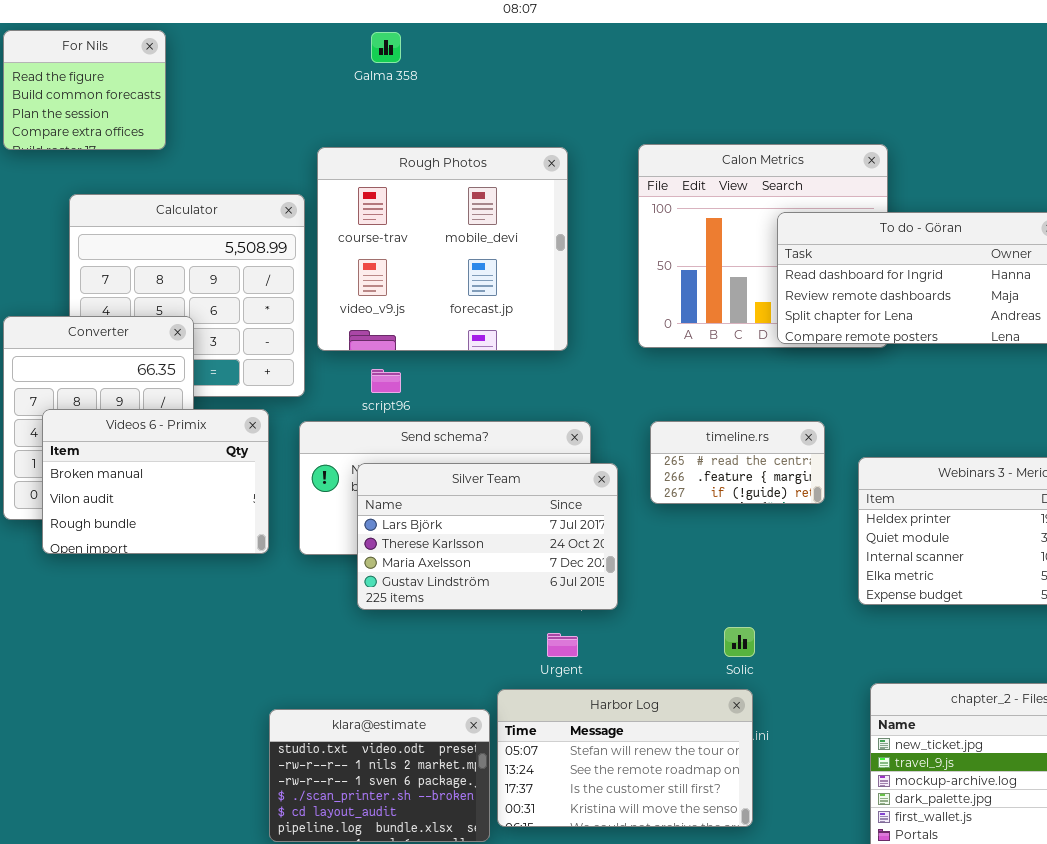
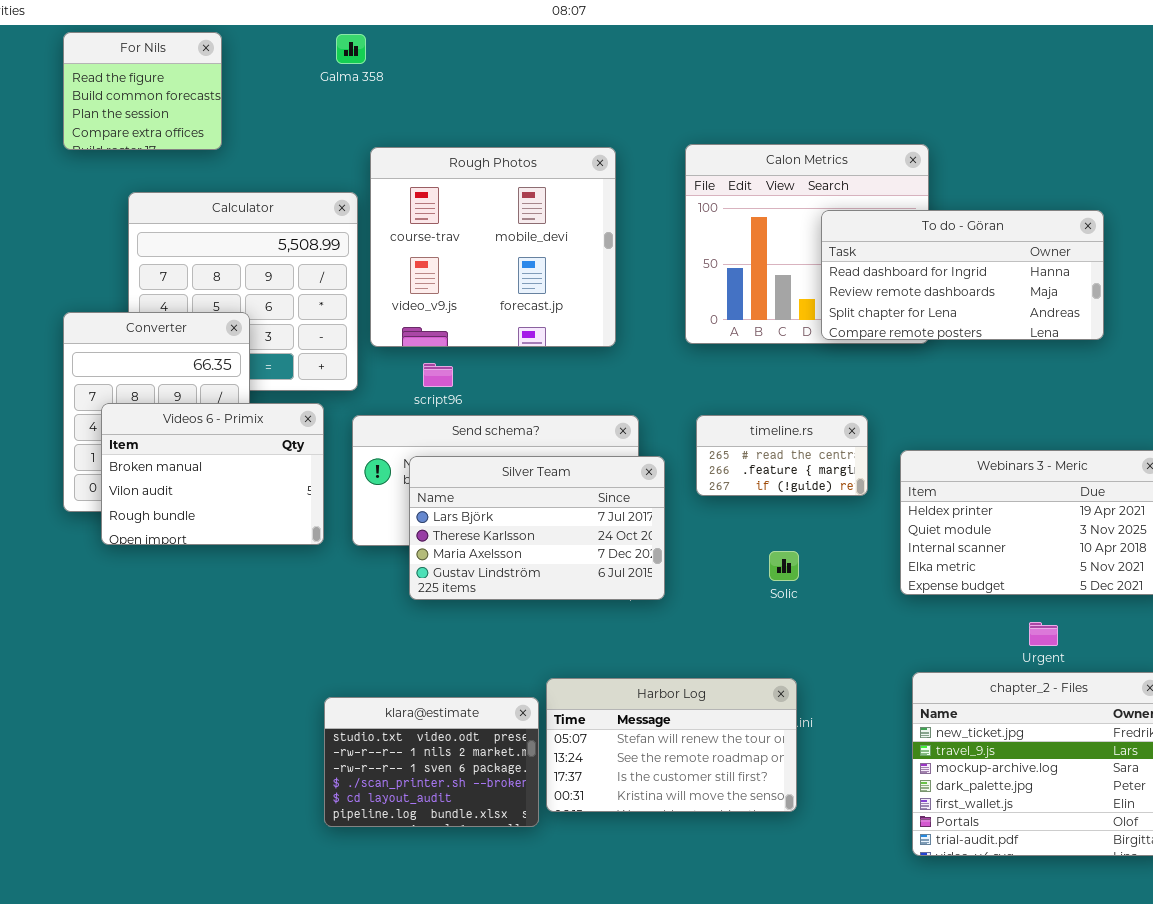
Galma 358: [371,32,401,63] -> [336,34,366,64], moved
Solic: [724,627,755,657] -> [769,551,799,581], moved
Urgent: [547,633,578,657] -> [1029,622,1058,646], moved

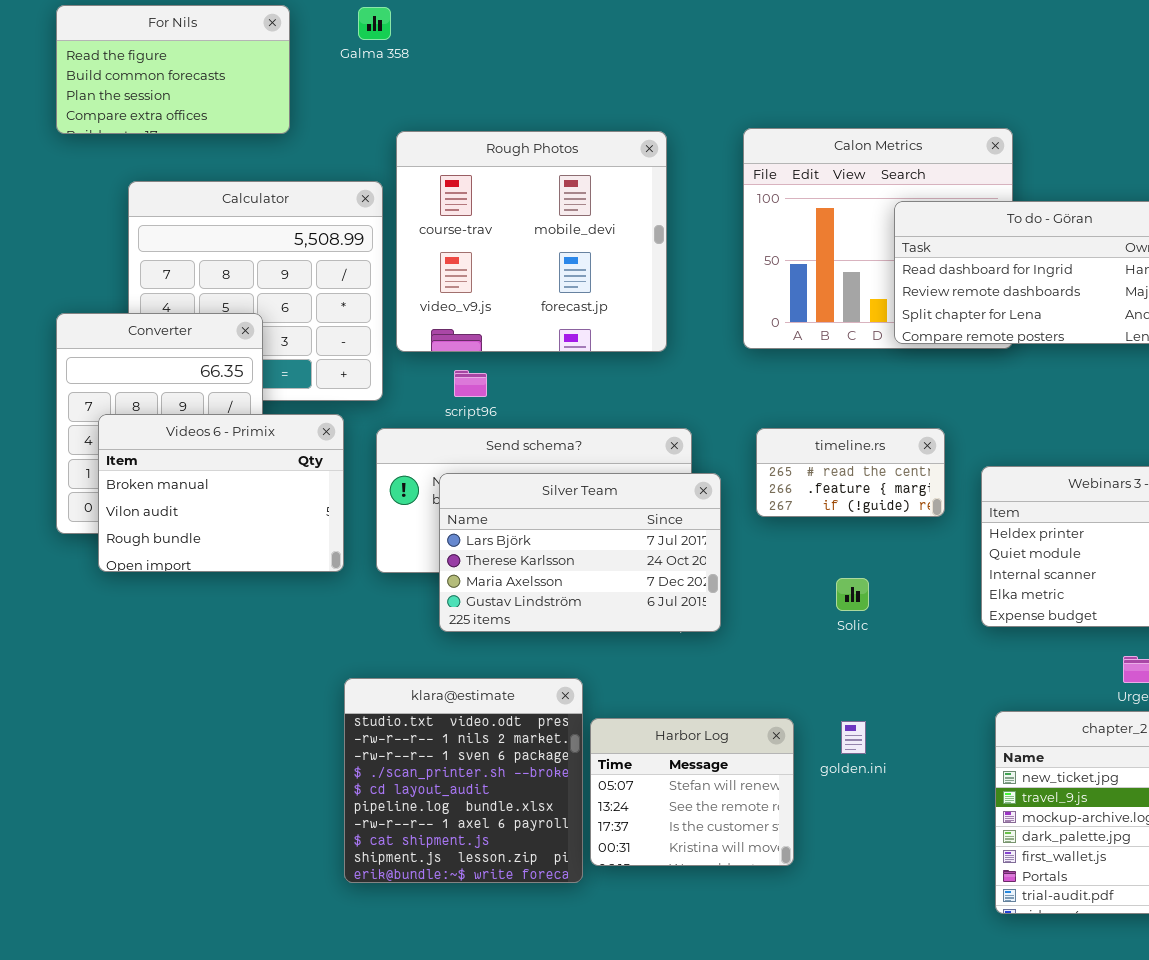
For Nils: [63,32,222,150] -> [56,5,290,134], resized
Harbor Log: [546,678,797,812] -> [590,718,794,866], resized
klara@estimate: [324,697,539,827] -> [344,678,583,883], resized

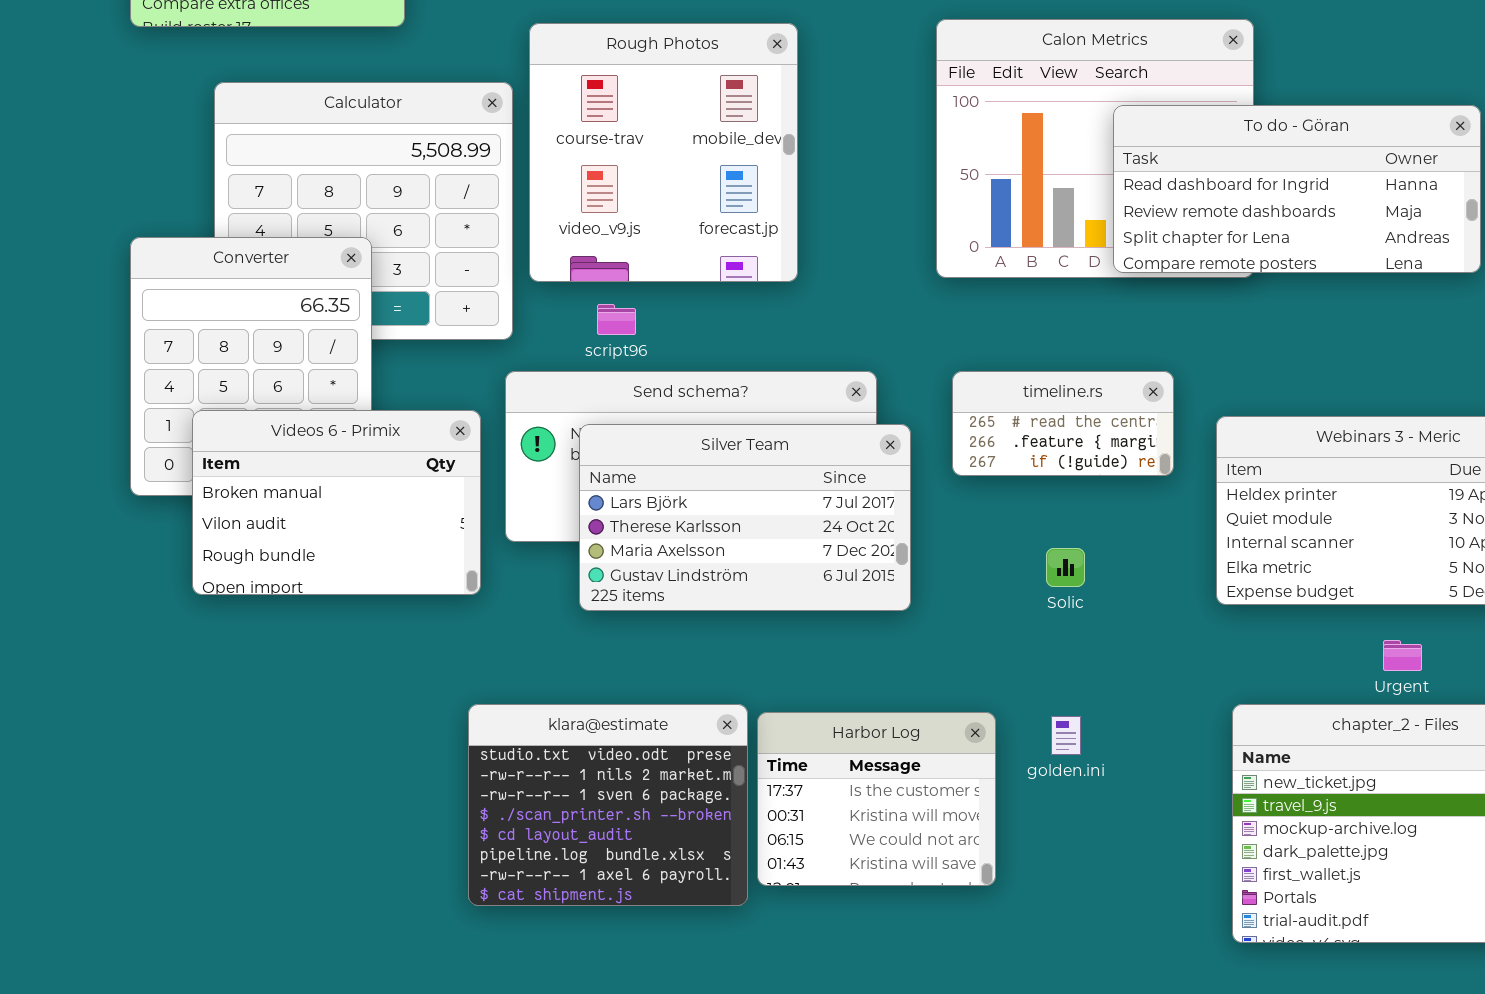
Rough Photos: [396,131,667,352] -> [529,23,798,282], resized
Videos 6 - Primix: [98,414,344,572] -> [192,410,481,595], moved
klara@estimate: [344,678,583,883] -> [468,704,748,906], resized
Harbor Log: [590,718,794,866] -> [757,712,996,886], scrolled down 2 rows

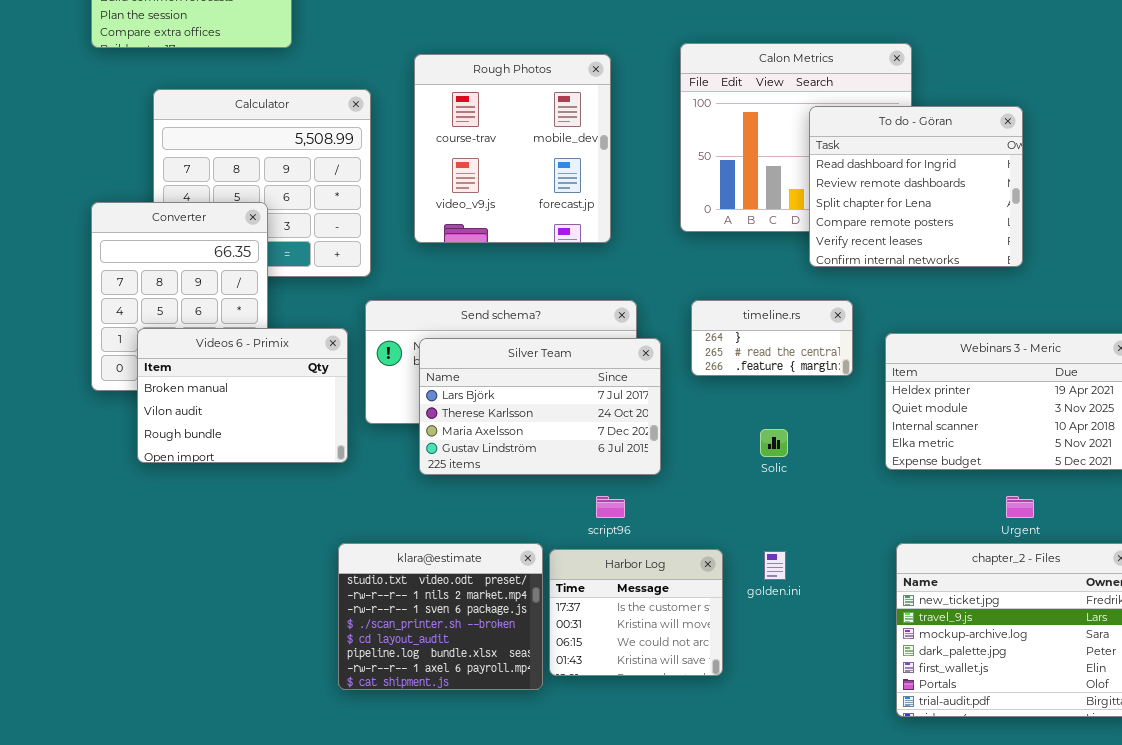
Rough Photos: [529,23,798,282] -> [414,54,611,243], moved
To do - Göran: [1113,105,1481,273] -> [809,106,1023,267], resized
script96: [597,304,636,335] -> [596,496,625,518], moved
timeline.rs: [952,371,1174,476] -> [691,300,853,376], scrolled up 1 row

